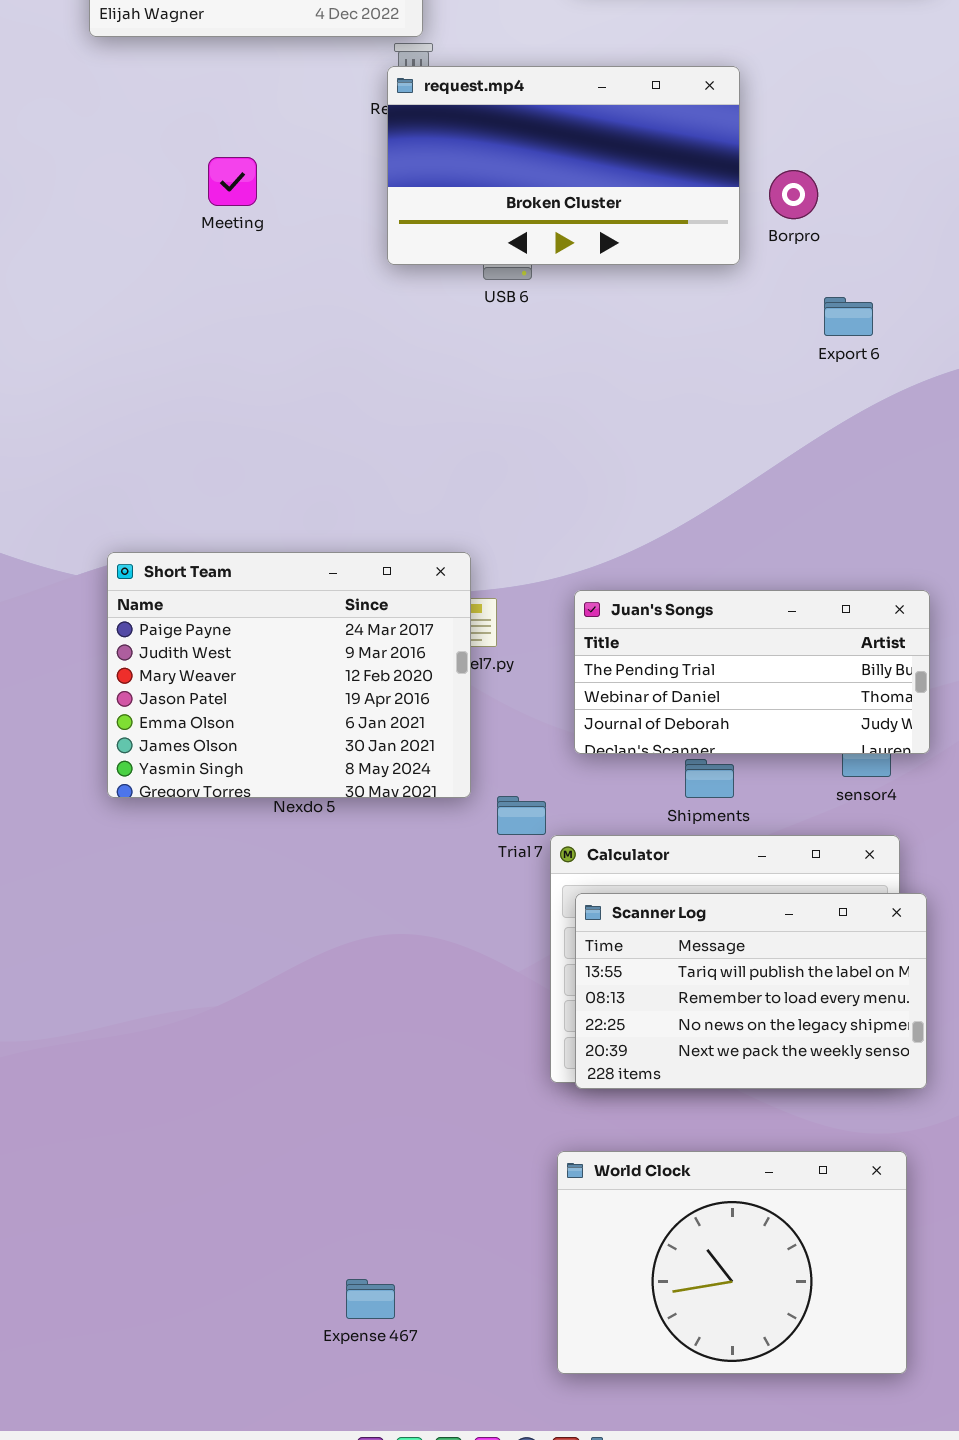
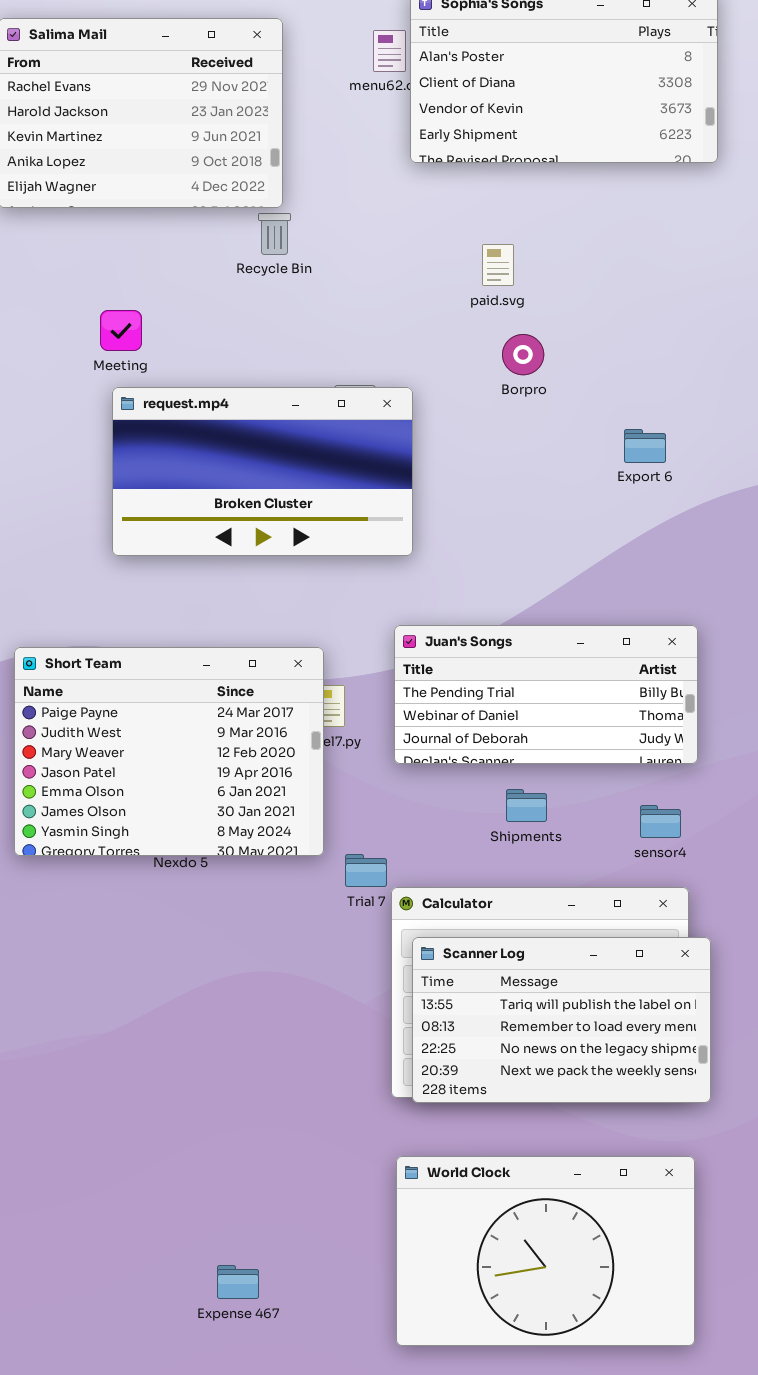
request.mp4: [387,66,740,265] -> [112,387,413,556], moved
Borpro: [769,170,818,219] -> [502,334,544,375], moved
Juan's Songs: [574,590,930,754] -> [394,625,698,764], moved
Shipments: [685,759,734,798] -> [506,789,547,822], moved

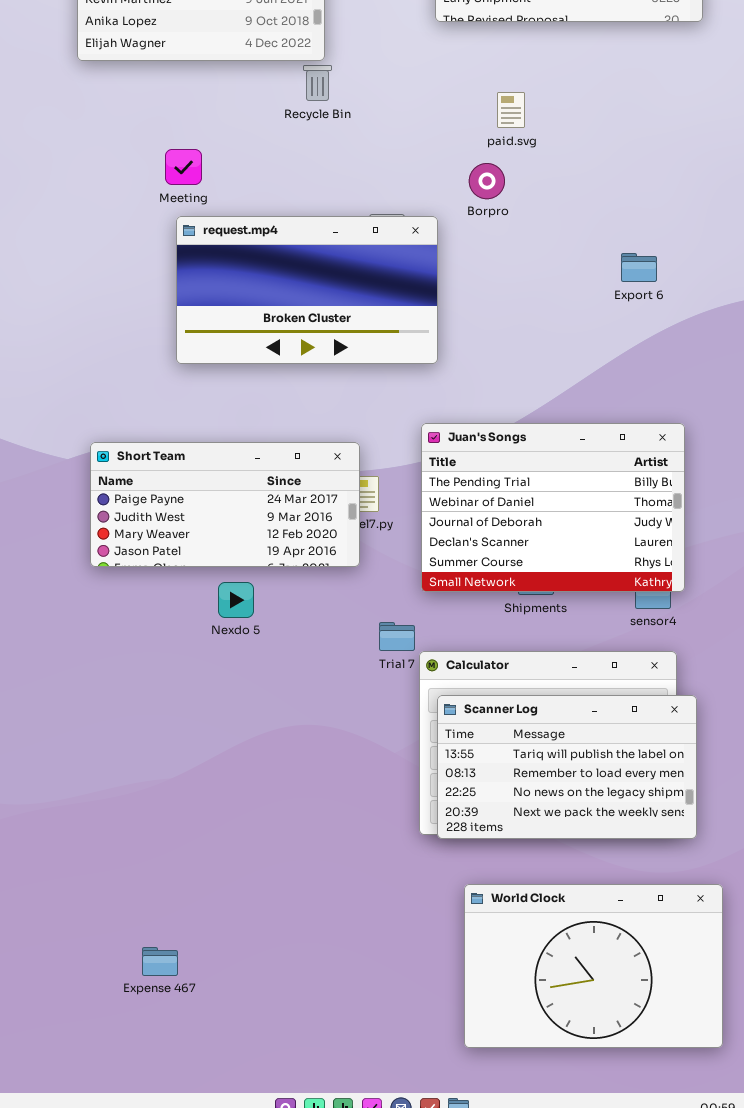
Borpro: [502,334,544,375] -> [469,163,505,199], moved
Juan's Songs: [394,625,698,764] -> [421,423,685,592], resized
Short Team: [14,647,324,856] -> [90,442,360,567], resized
World Clock: [396,1156,695,1346] -> [464,884,723,1048], moved
Expense 467: [217,1265,259,1299] -> [142,947,178,976], moved

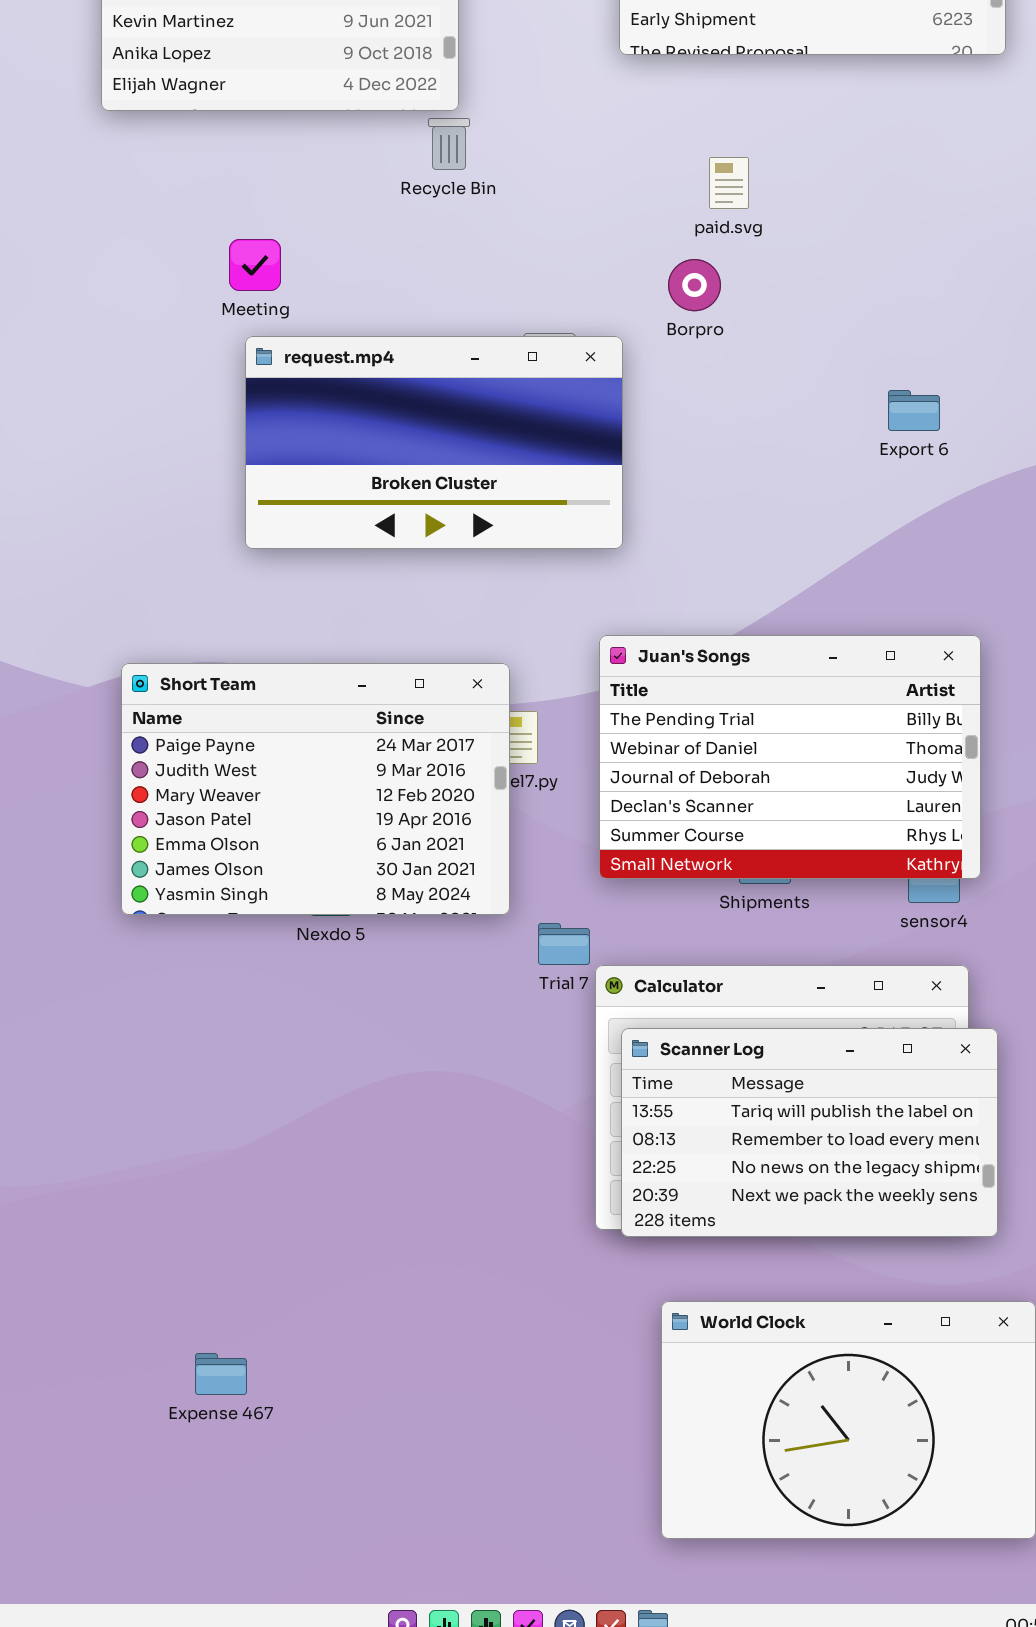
Short Team: [90,442,360,567] -> [121,663,510,915], resized
Expense 467: [142,947,178,976] -> [195,1353,247,1395], moved

